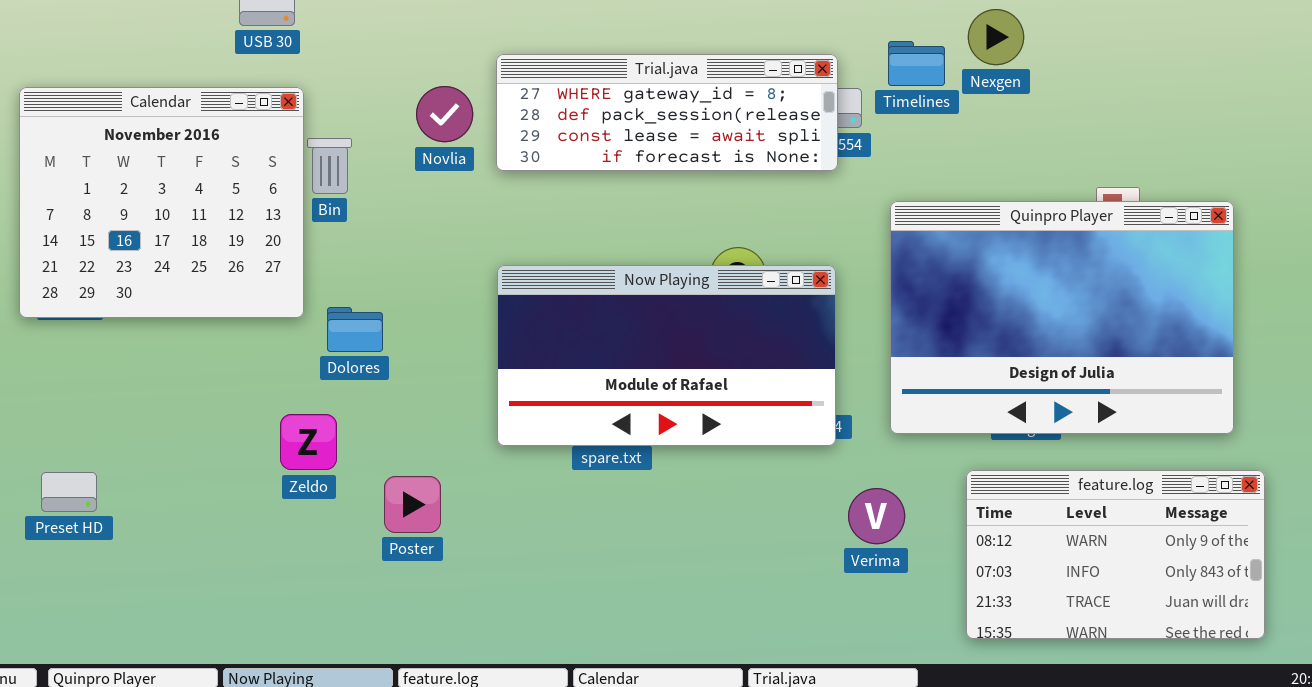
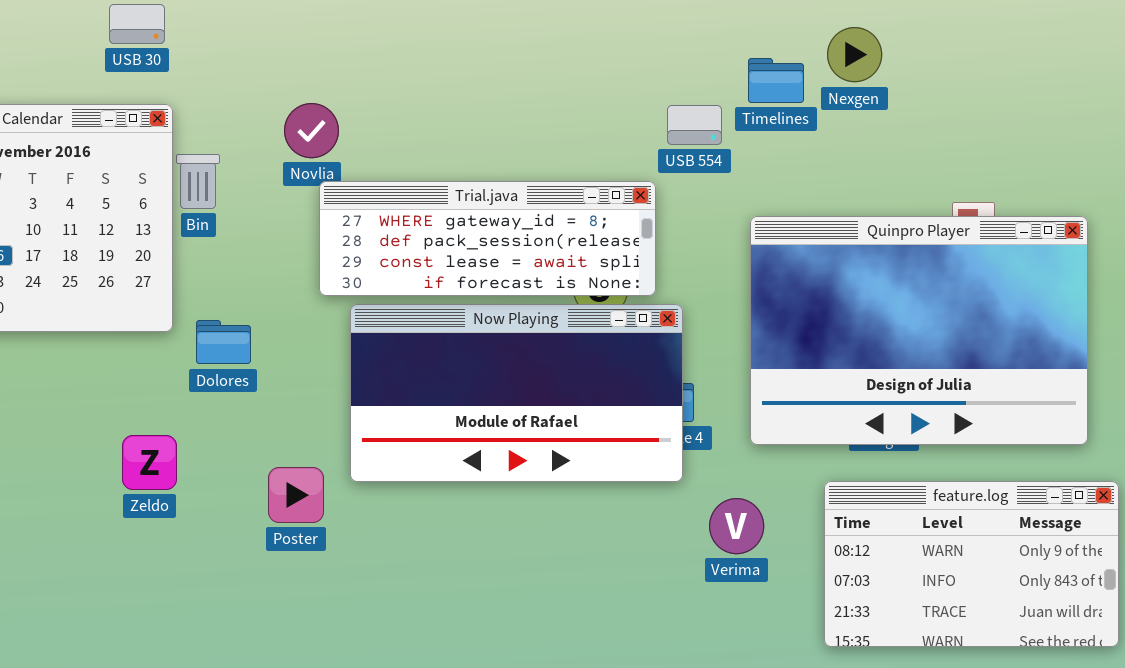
Trial.java: [496,54,838,171] -> [319,181,656,296], moved
Now Playing: [497,265,836,446] -> [350,304,683,482], moved
Zeldo: [280,414,337,470] -> [122,435,177,490], moved
Poster: [384,476,441,533] -> [268,467,324,523], moved

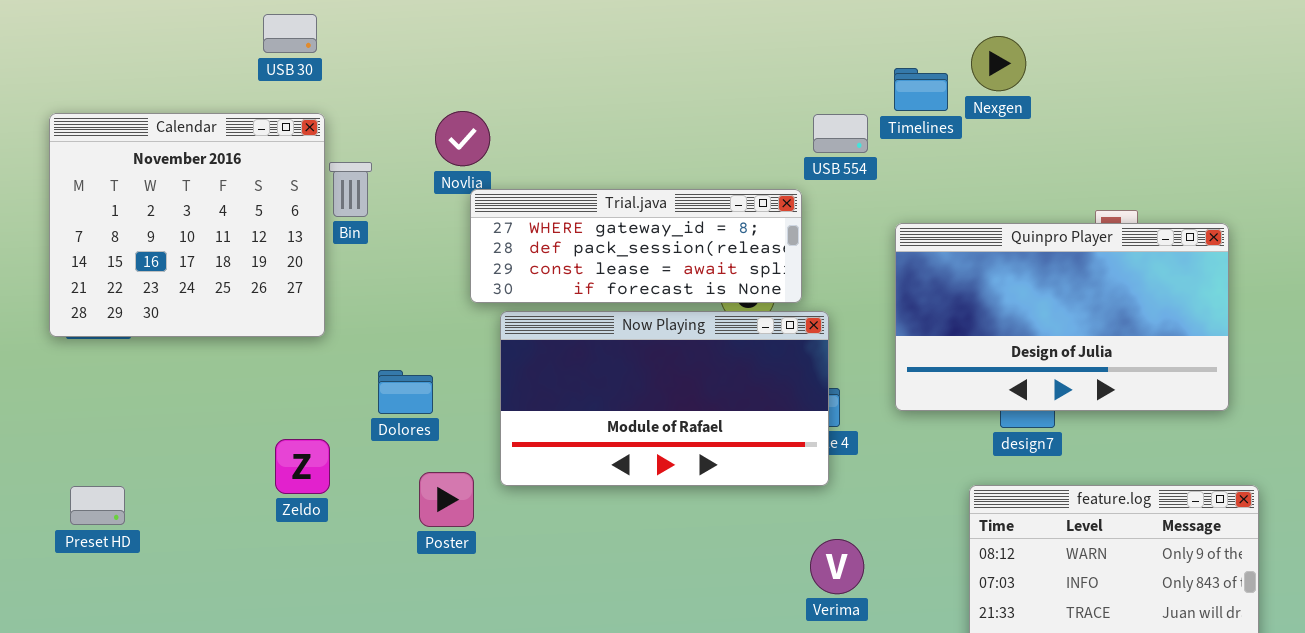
Quinpro Player: [750,216,1088,445] -> [895,223,1229,411], resized
Dolores: [196,320,251,364] -> [378,370,433,414], moved
Verima: [709,498,764,554] -> [810,539,864,594], moved

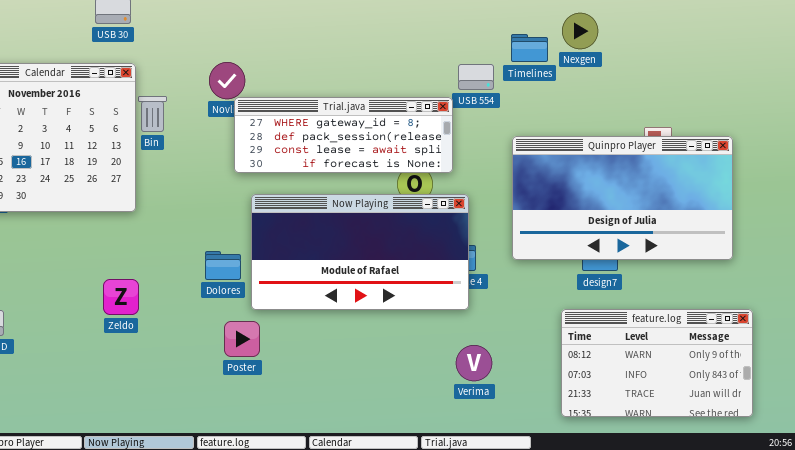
Trial.java: [470,189,802,303] -> [234,97,453,173], moved
Dolores: [378,370,433,414] -> [205,251,241,280], moved
Poster: [419,472,474,527] -> [224,321,260,357], moved

